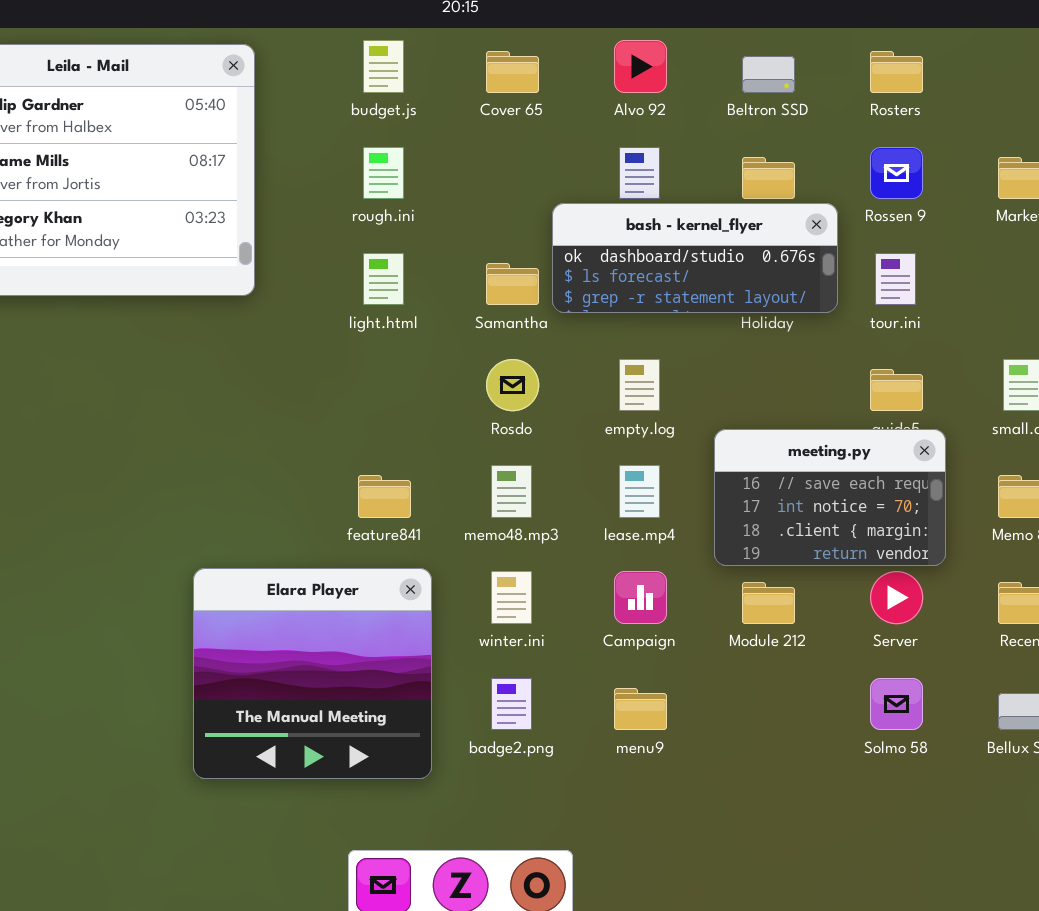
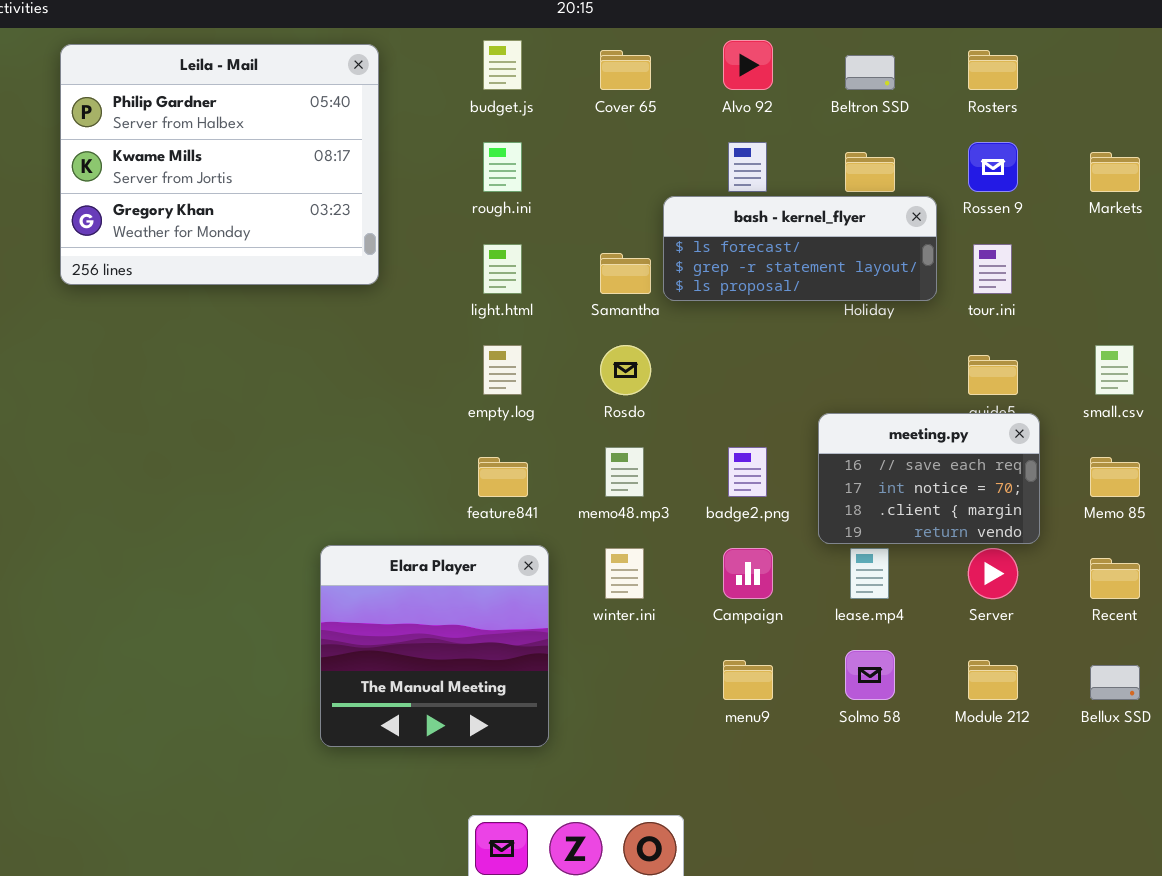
bash - kernel_flyer: [552,203,838,313] -> [663,196,937,301], scrolled down 1 row
empty.log: [619,359,660,411] -> [483,345,522,395], moved
lease.mp4: [619,465,660,518] -> [850,548,889,599], moved
Module 212: [742,582,795,624] -> [968,660,1018,700], moved
badge2.png: [491,678,532,730] -> [728,447,767,497], moved
Solmo 58: [870,678,923,730] -> [845,650,895,700], moved

